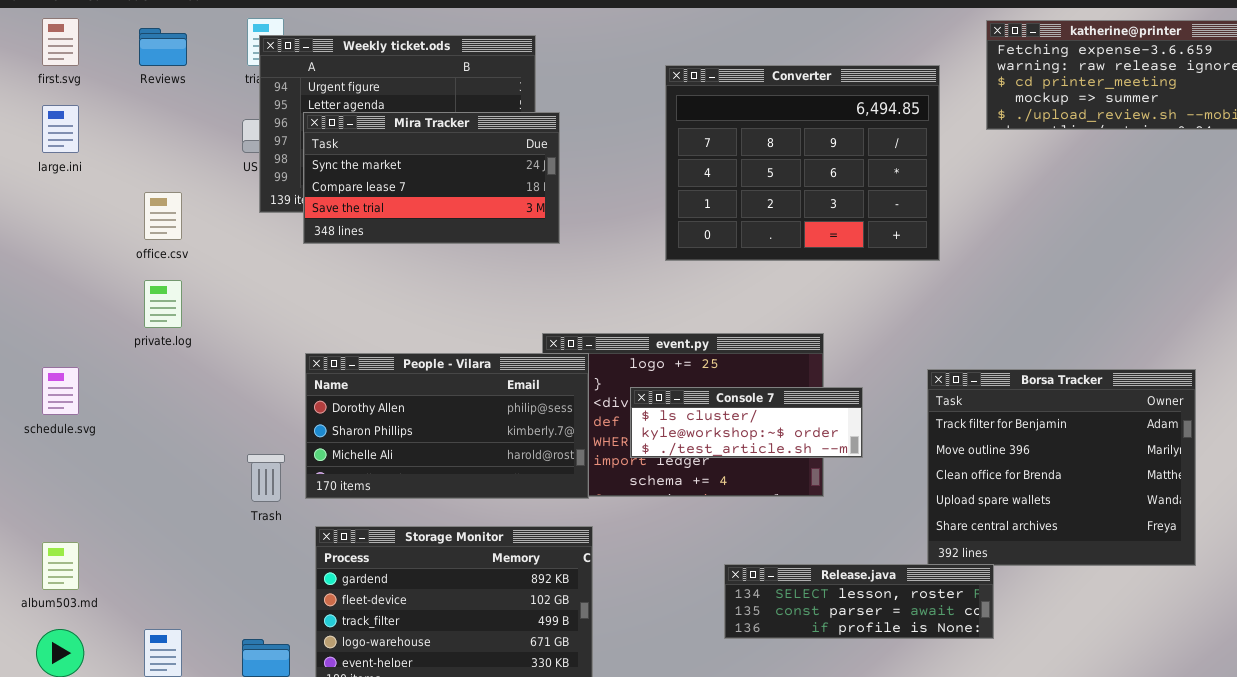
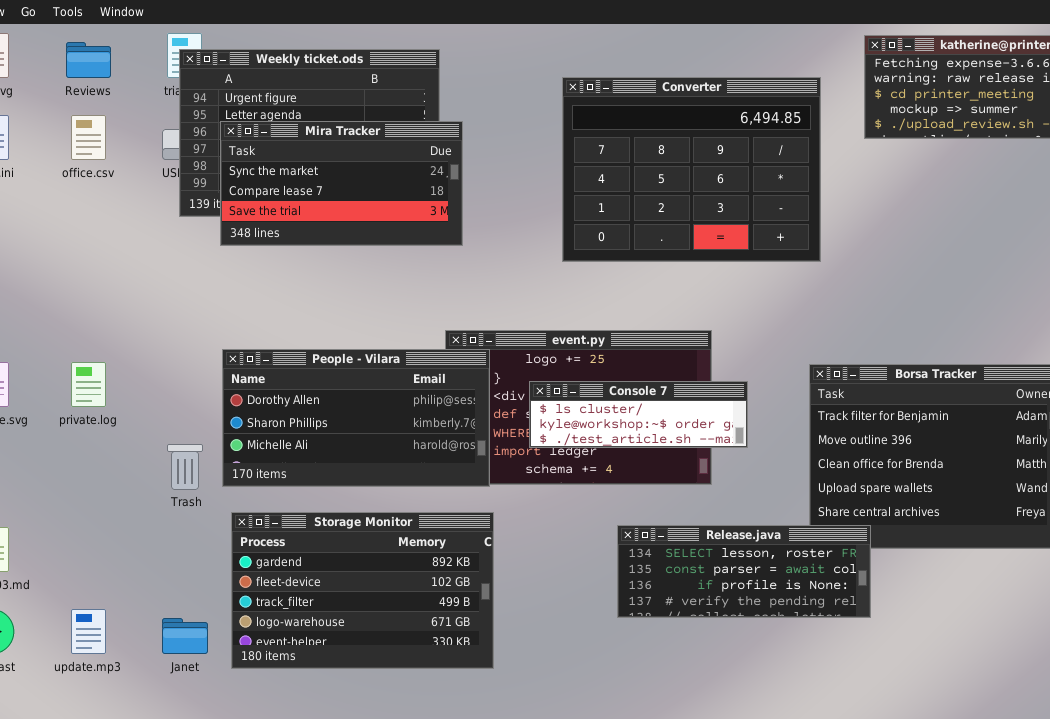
office.csv: [144,192,182,240] -> [71,115,106,160], moved
private.log: [144,280,182,328] -> [71,362,106,407], moved
Release.java: [724,564,994,639] -> [617,525,871,618], resized

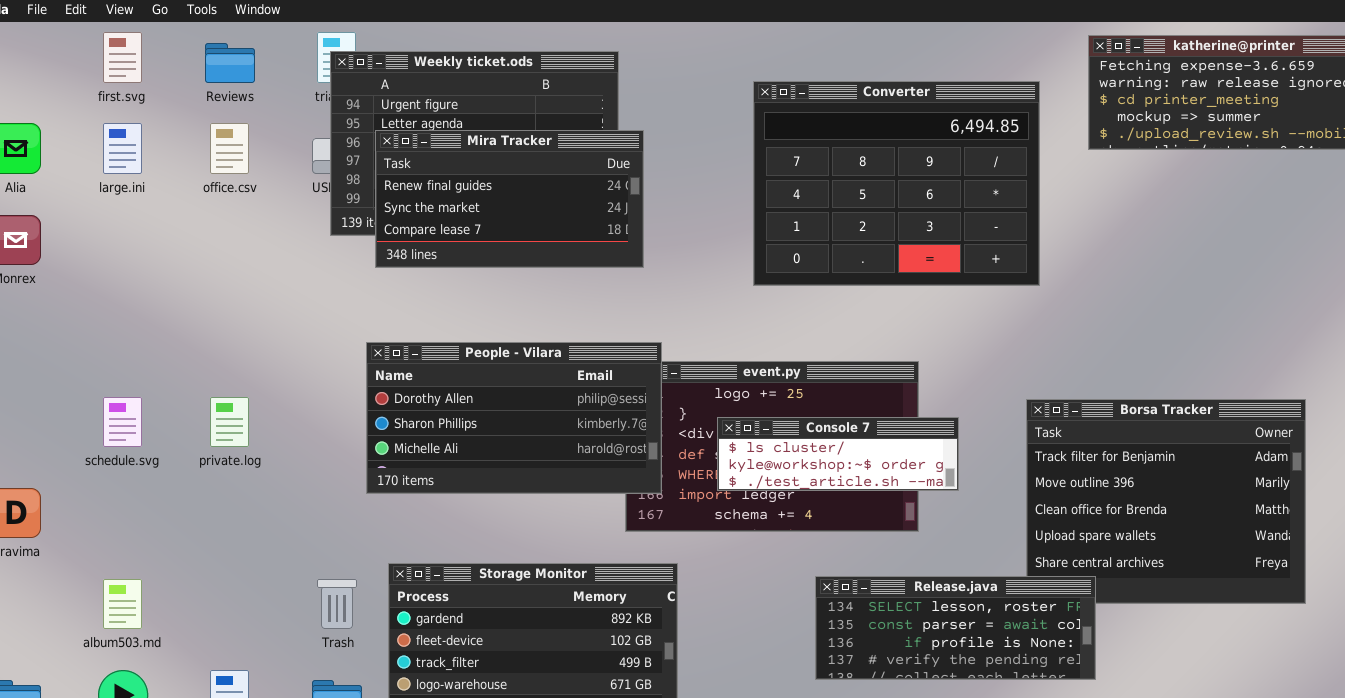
Mira Tracker: [220,121,463,246] -> [375,130,644,268], scrolled up 1 row
People - Vilara: [222,349,490,487] -> [366,342,662,494], moved
Trash: [167,444,203,490] -> [317,579,357,629], moved

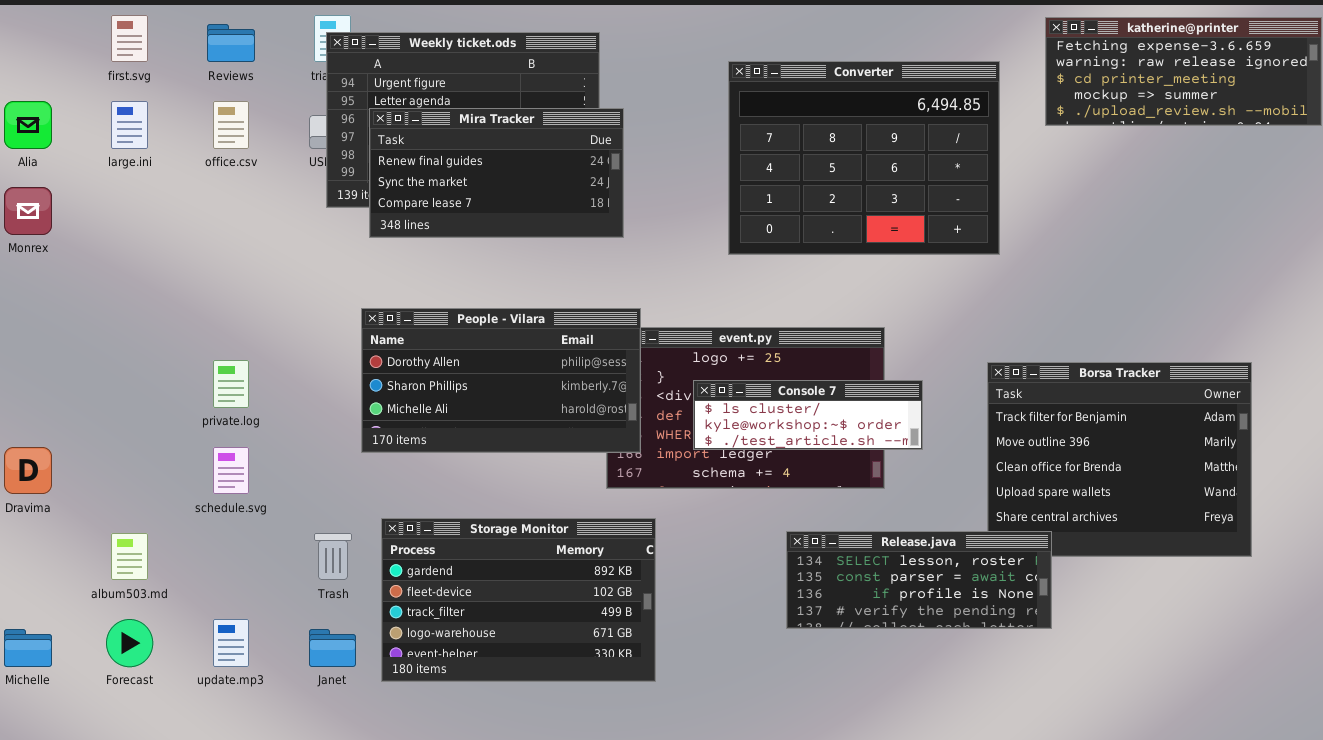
schedule.svg: [103,397,142,447] -> [213,447,249,494], moved

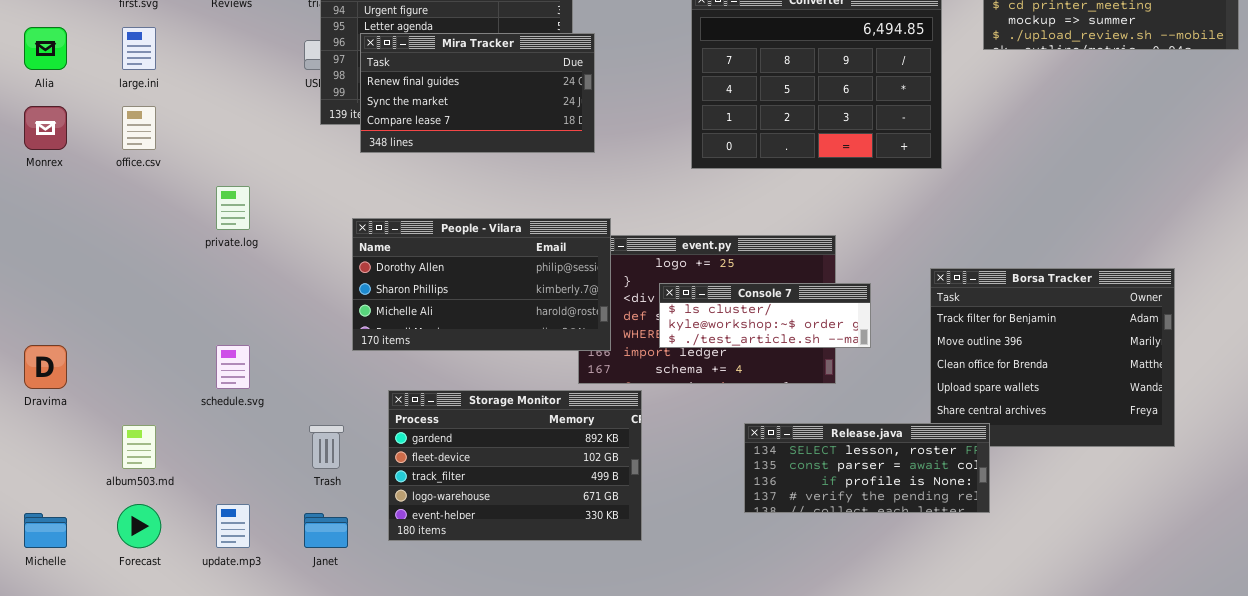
office.csv: [213,101,249,149] -> [122,106,156,150], moved
private.log: [213,360,249,408] -> [216,186,250,230], moved
Storage Monitor: [381,518,656,682] -> [388,390,642,541], moved

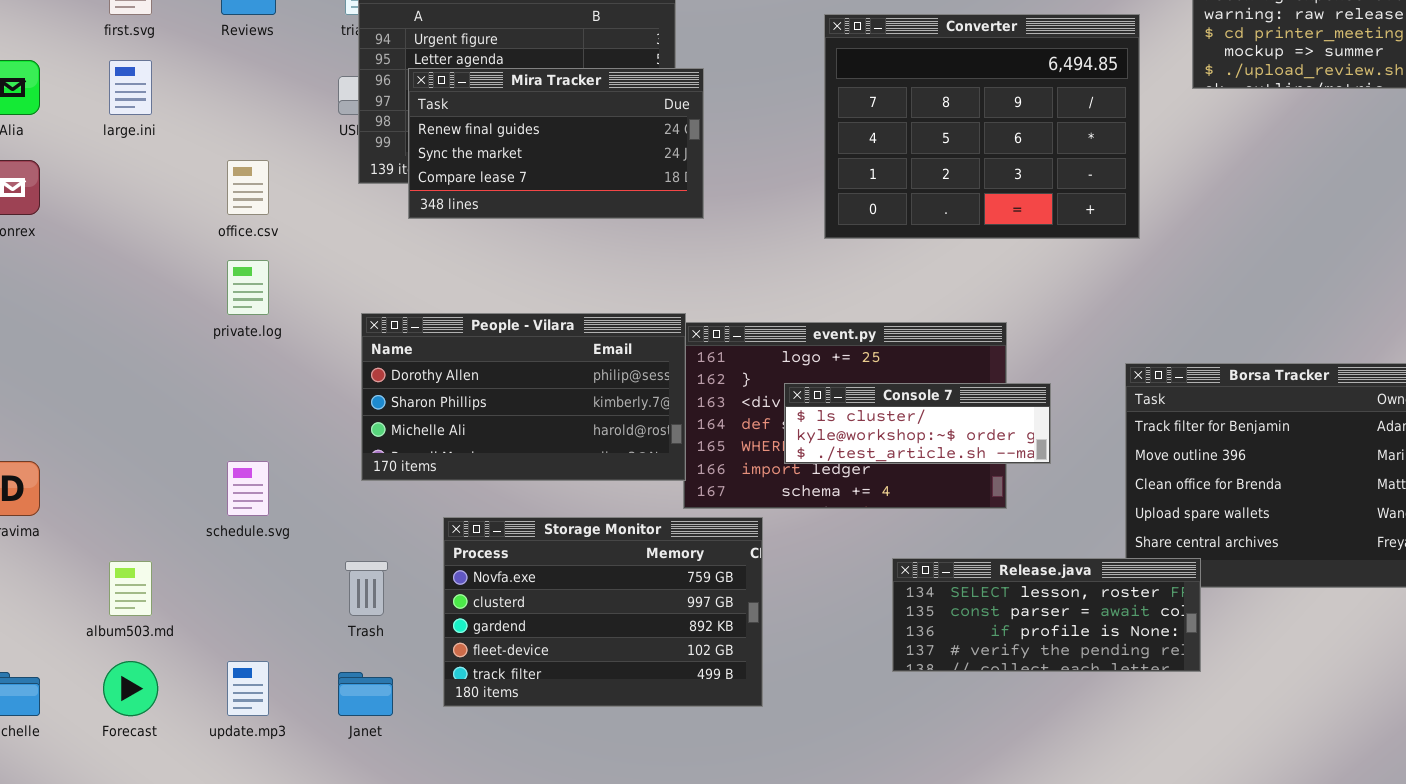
office.csv: [122,106,156,150] -> [227,160,269,215], moved
People - Vilara: [352,218,611,351] -> [361,313,686,481], moved
Storage Monitor: [388,390,642,541] -> [443,517,763,707], scrolled up 2 rows

